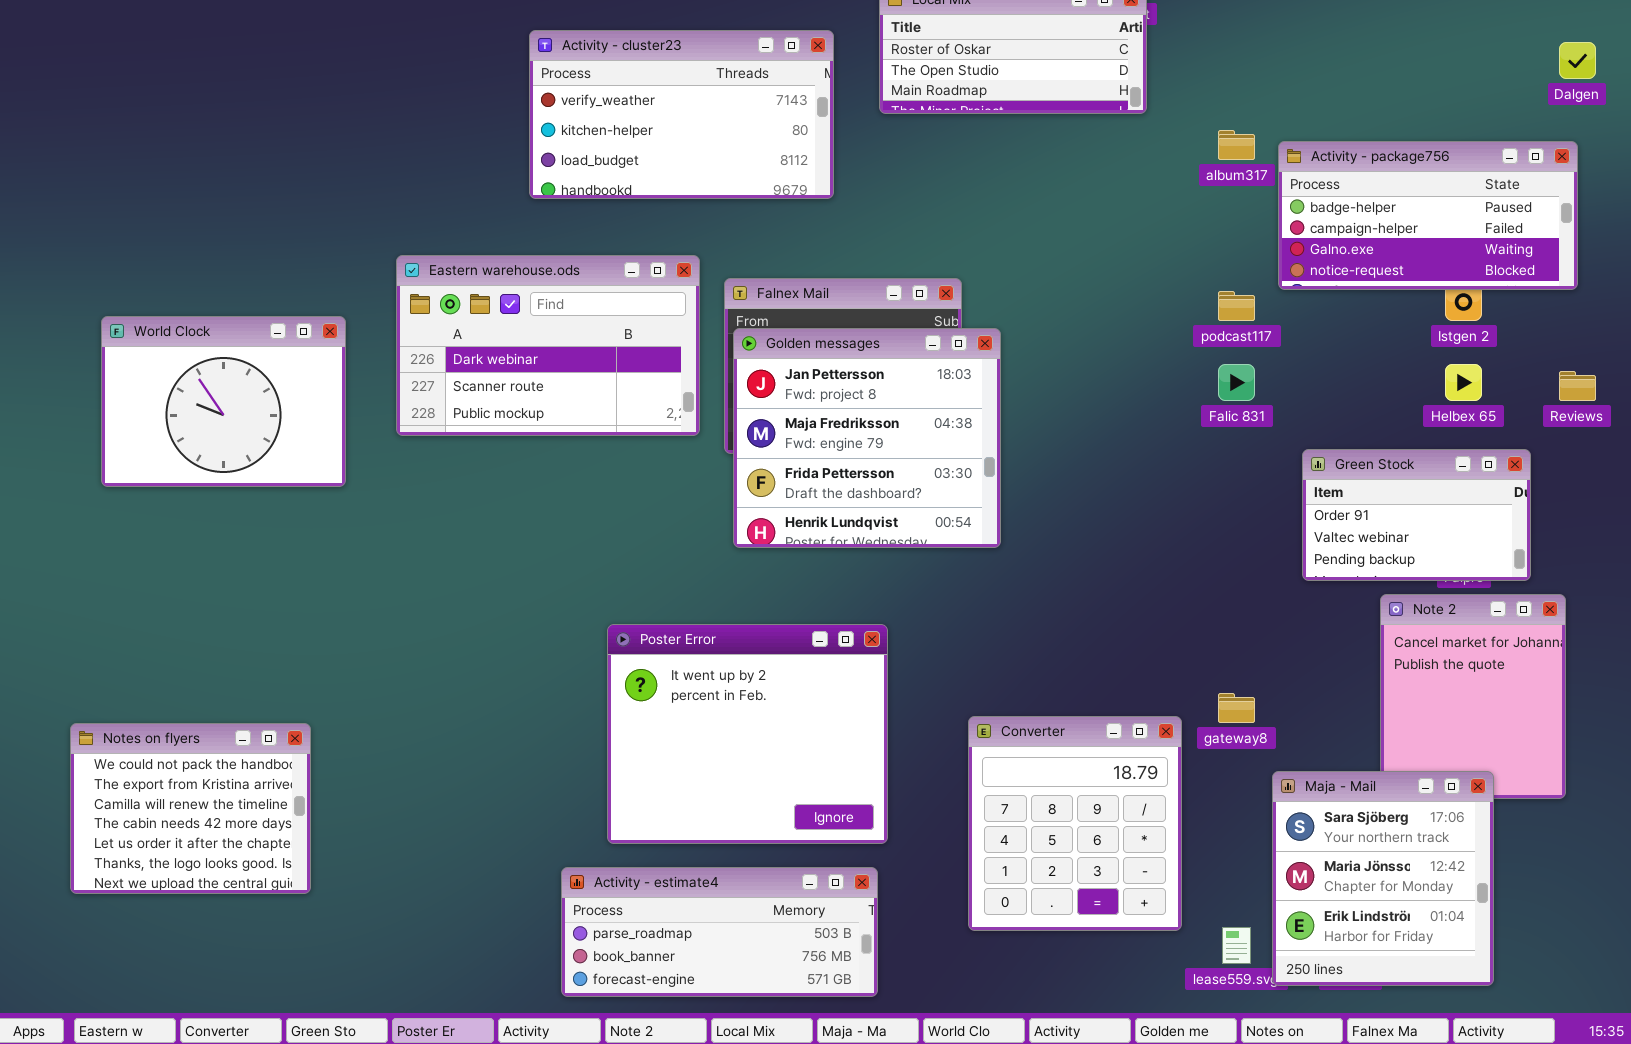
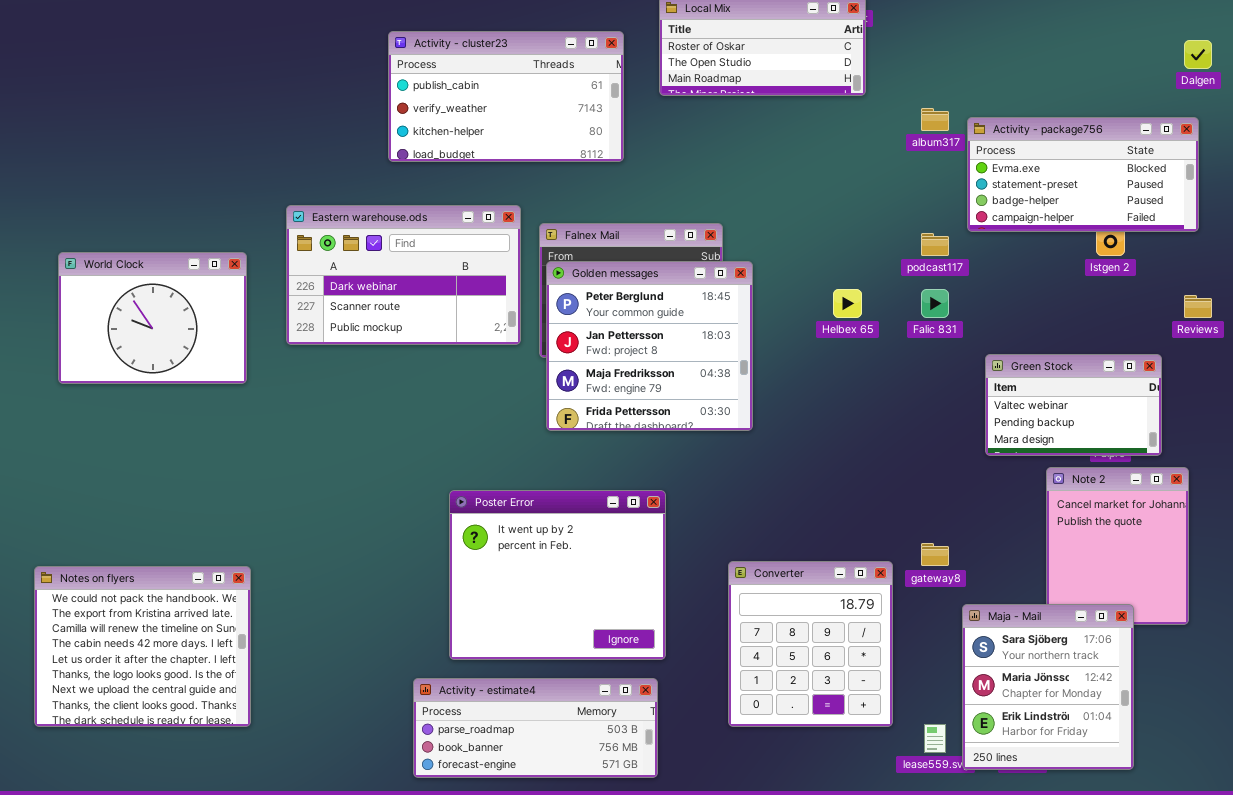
Activity - cluster23: [529,30,834,199] -> [388,31,624,162], scrolled up 1 row
Activity - package756: [1278,141,1578,290] -> [967,117,1199,232], scrolled up 2 rows
Golden messages: [733,328,1001,548] -> [546,261,753,431], scrolled up 1 row
Helbex 65: [1445,364,1482,401] -> [833,289,862,318], moved
Green Stock: [1302,449,1531,581] -> [985,354,1162,456], scrolled down 1 row
Notes on flyers: [70,723,311,894] -> [34,566,251,727], resized

